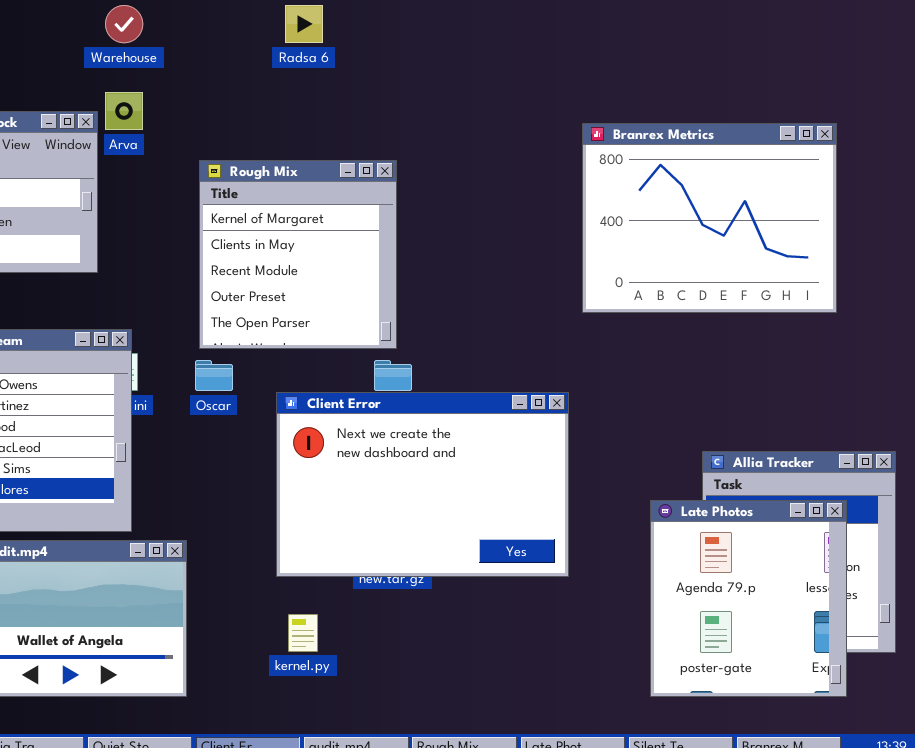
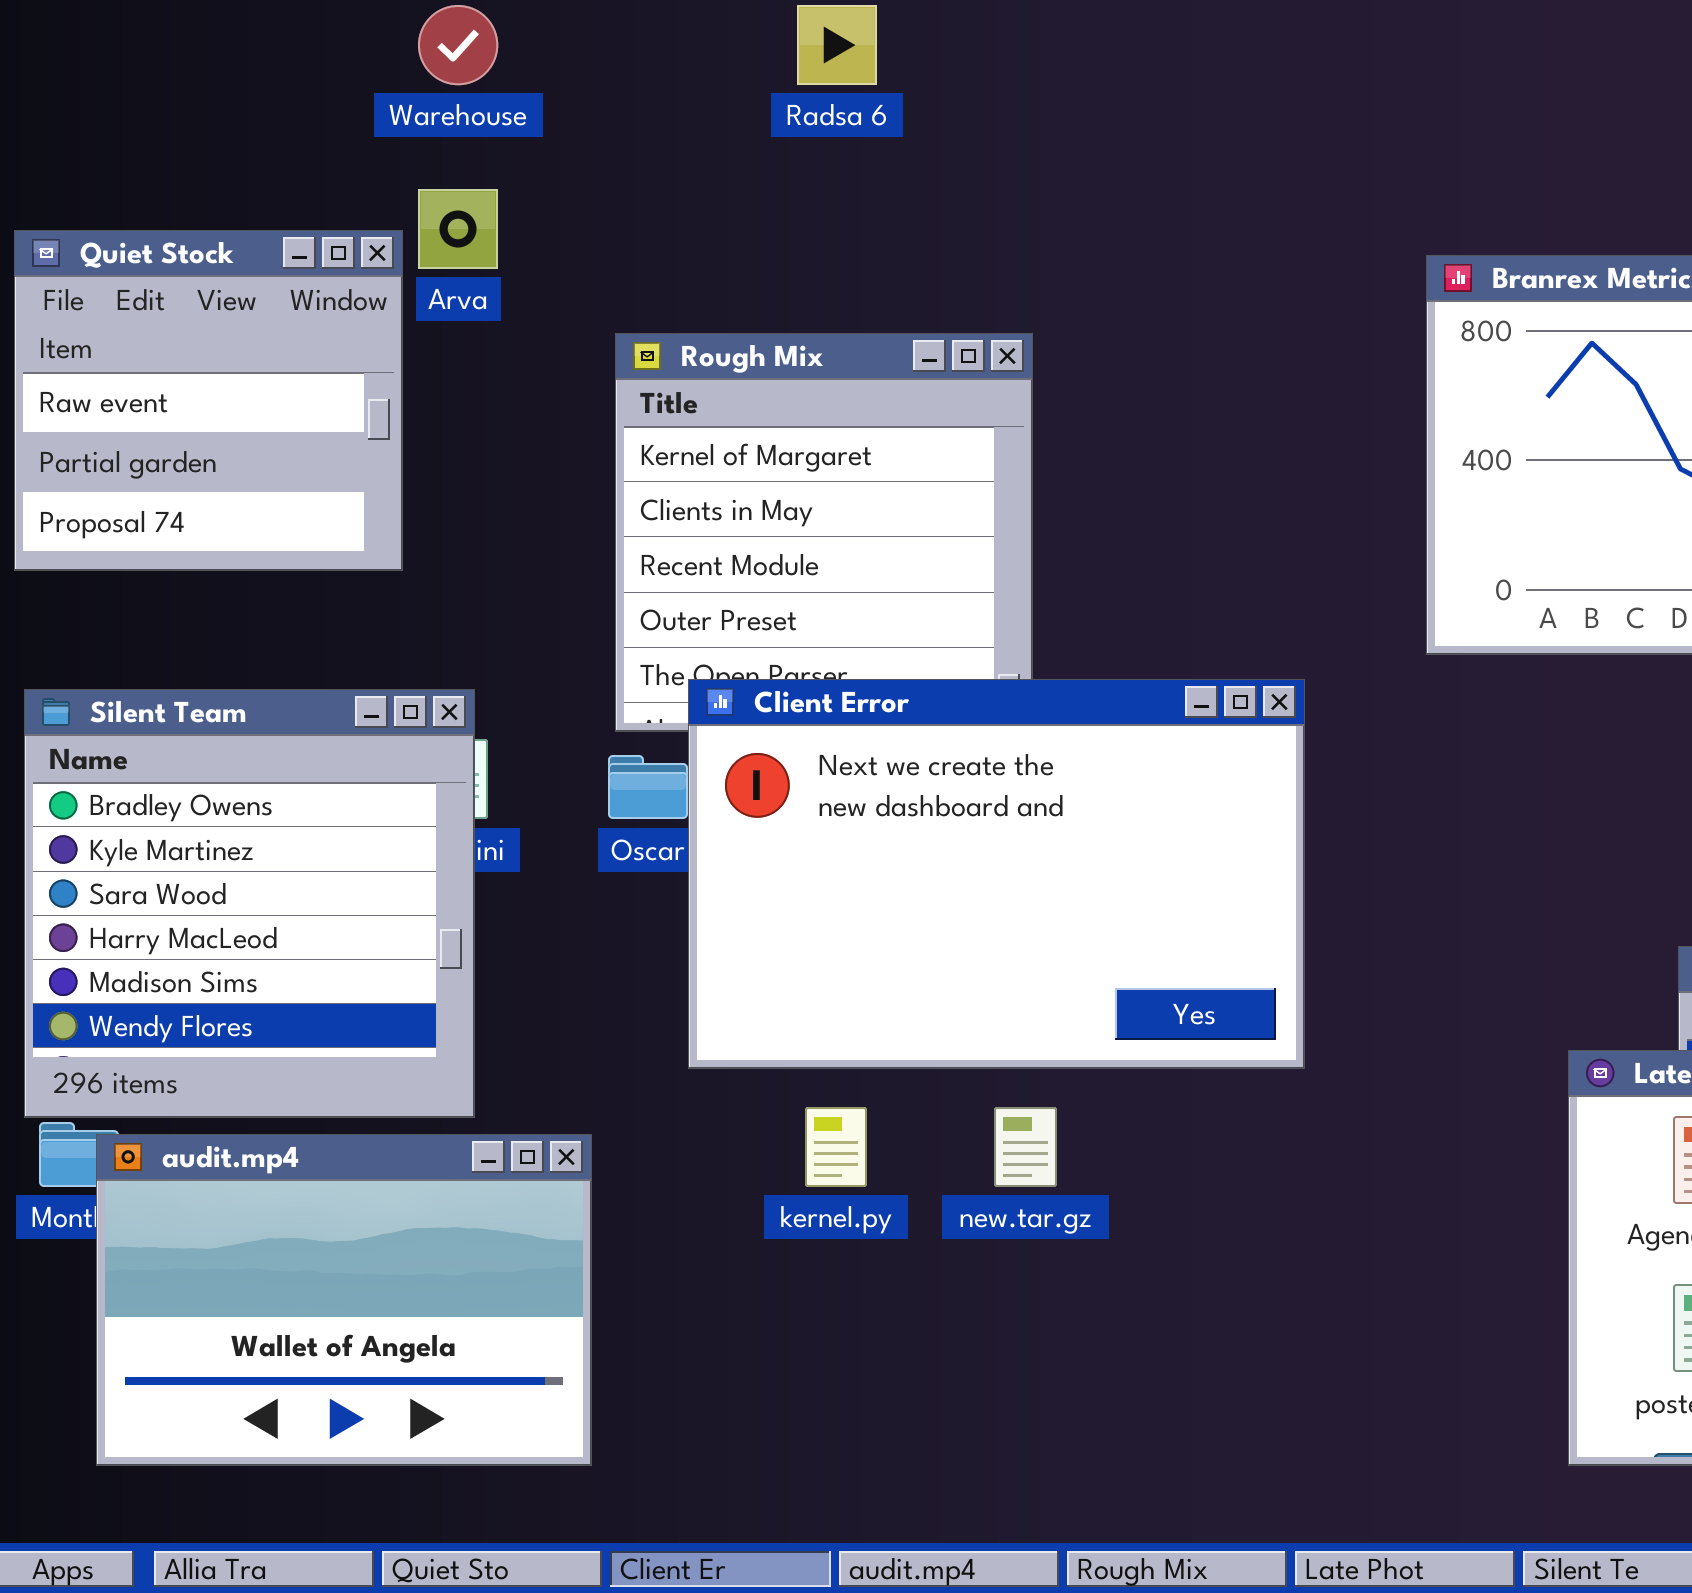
Client Error: [276,392,569,577] -> [688,679,1305,1069], moved
kernel.py: [288,614,318,652] -> [805,1107,867,1187], moved

